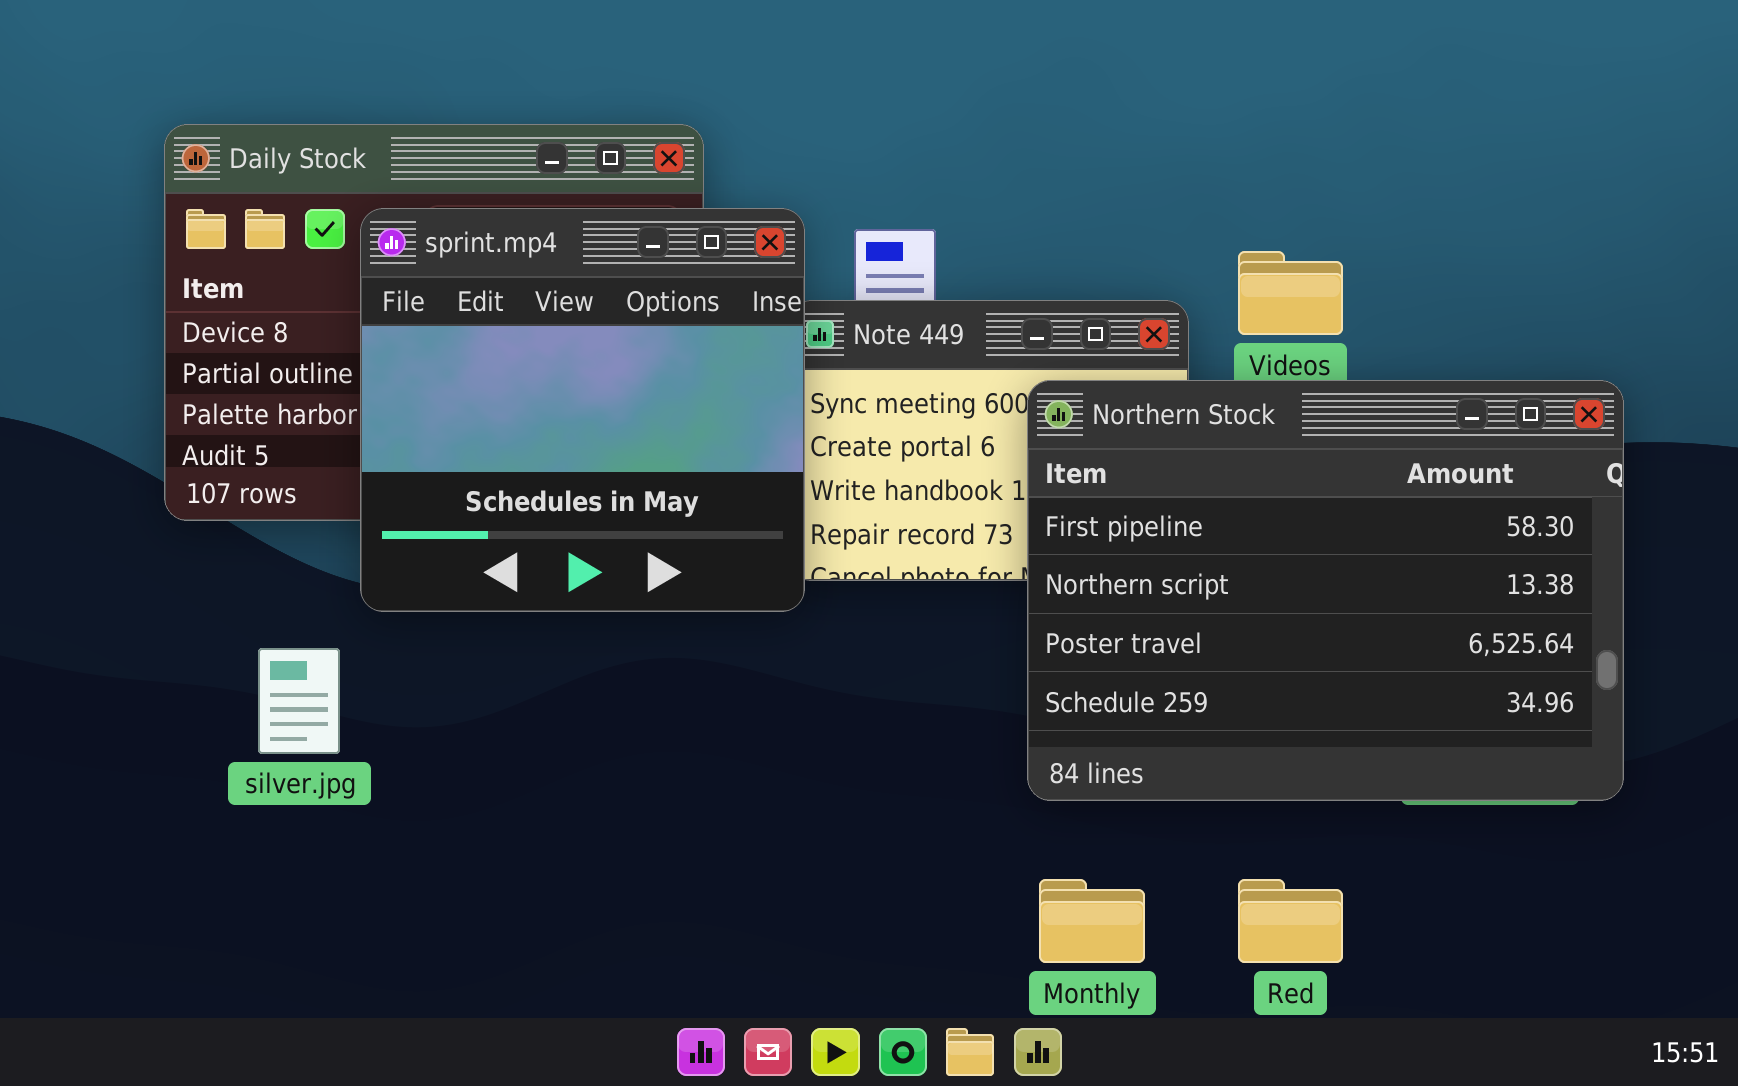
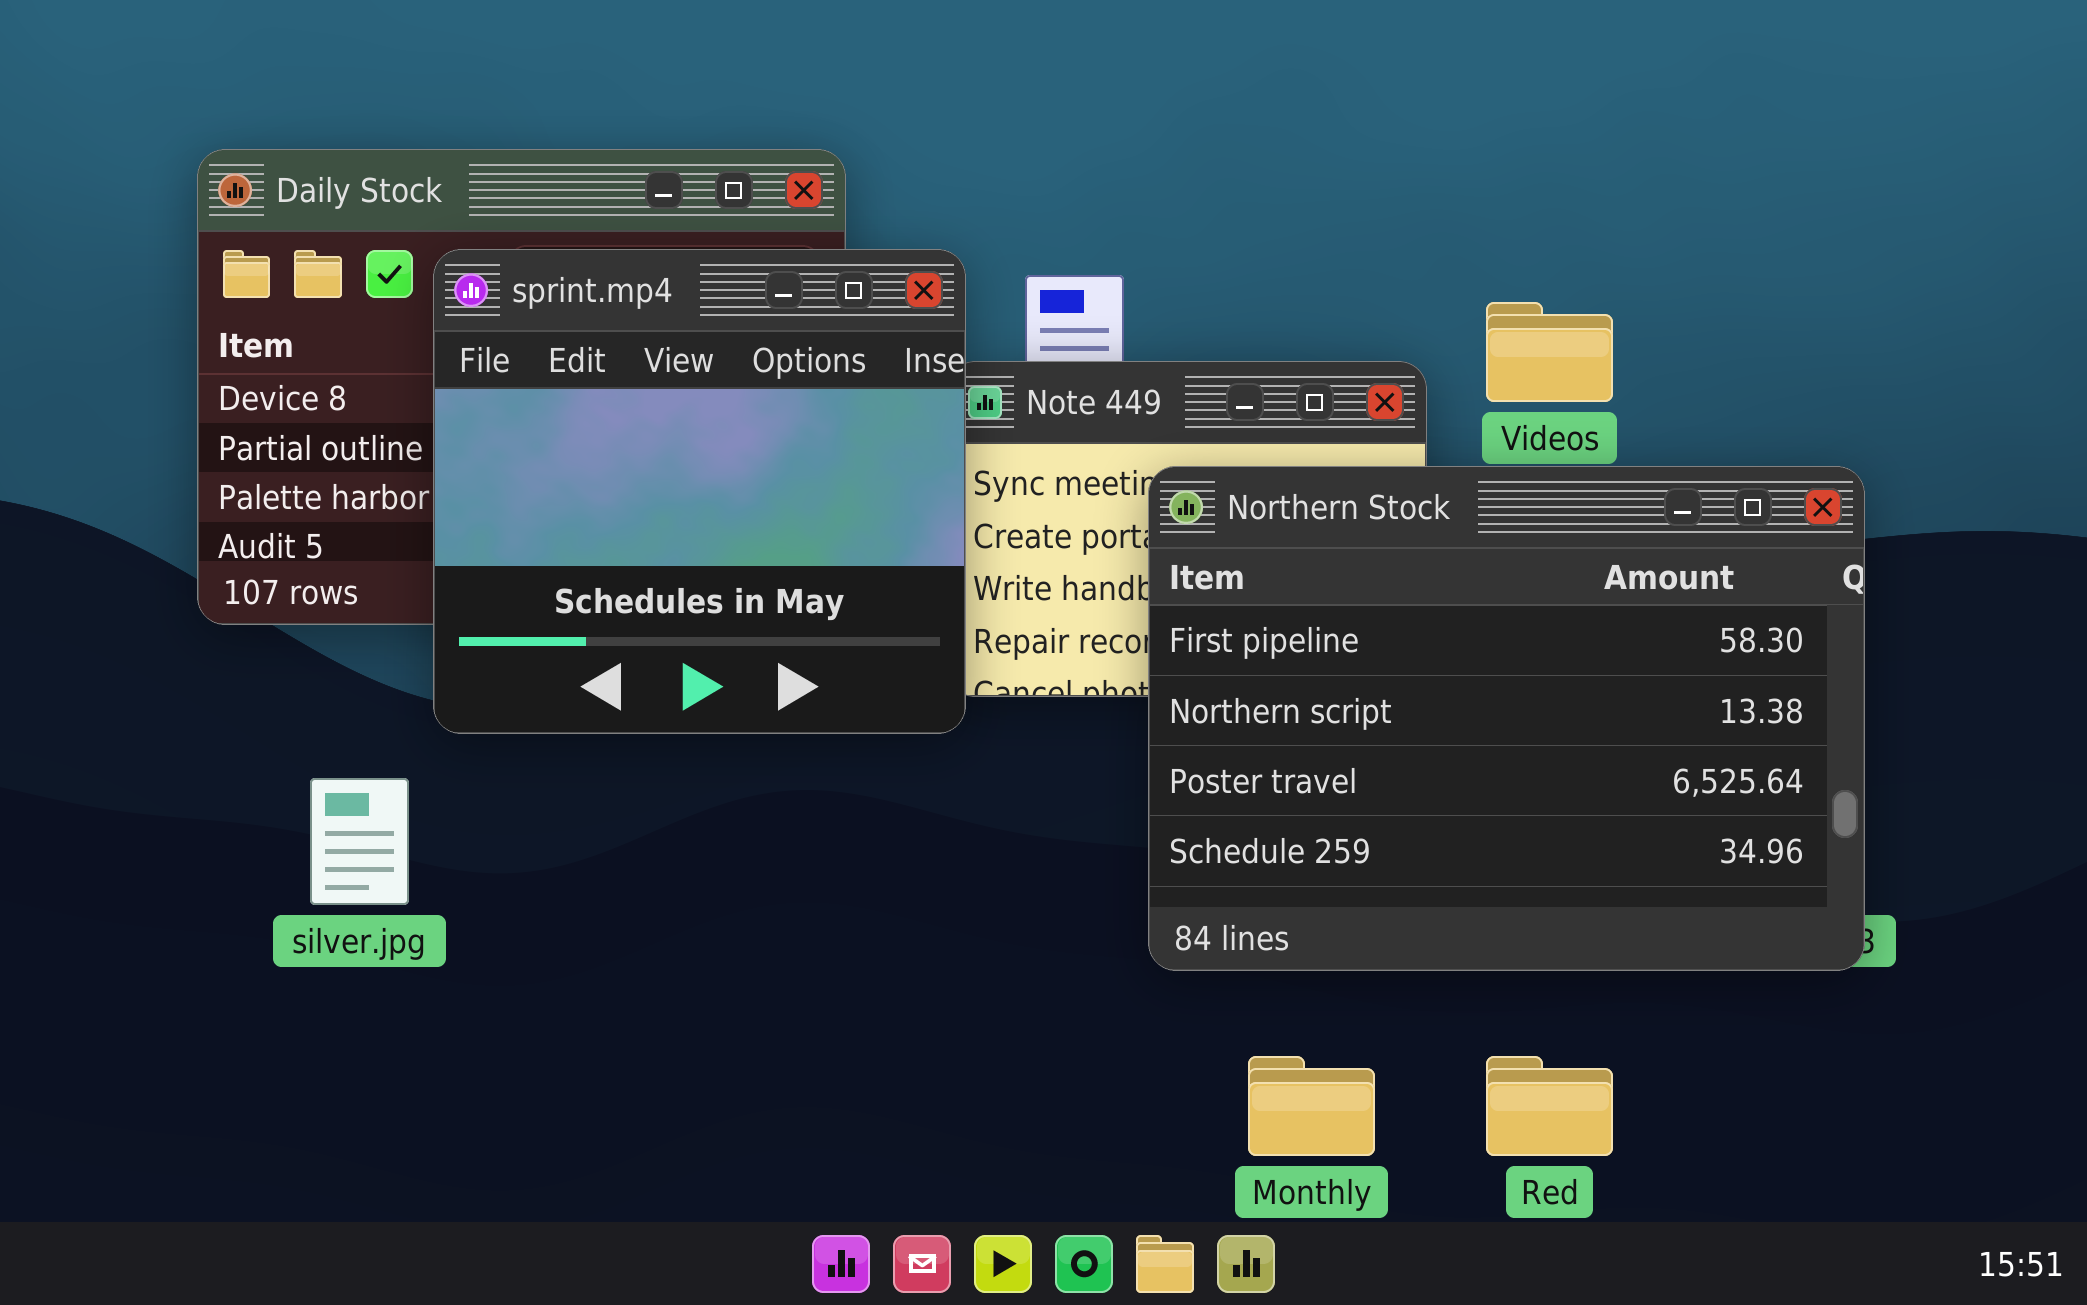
Northern Stock: [1027,380,1624,801] -> [1148,466,1865,971], moved

